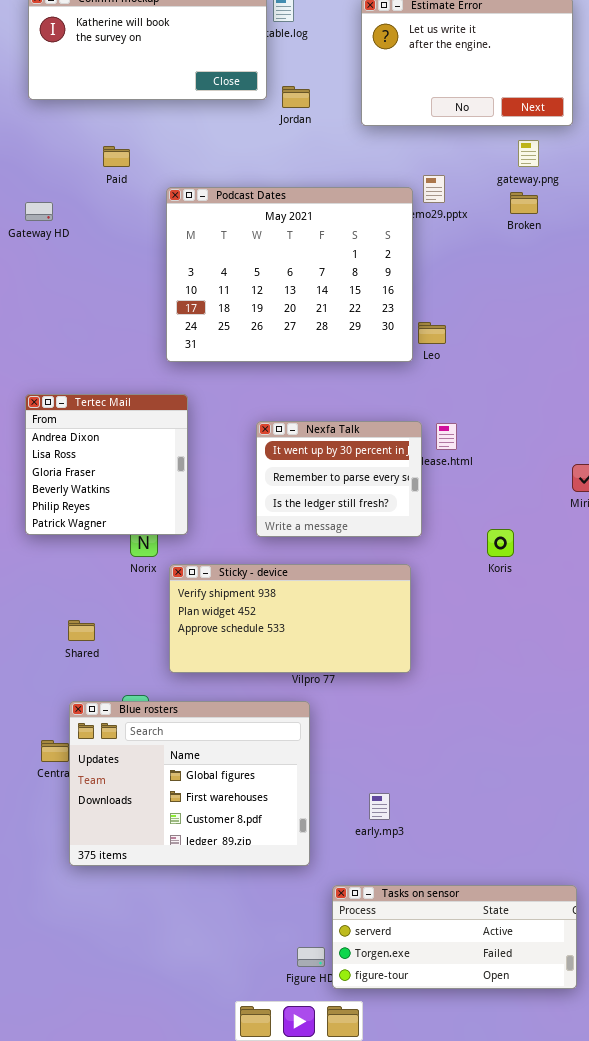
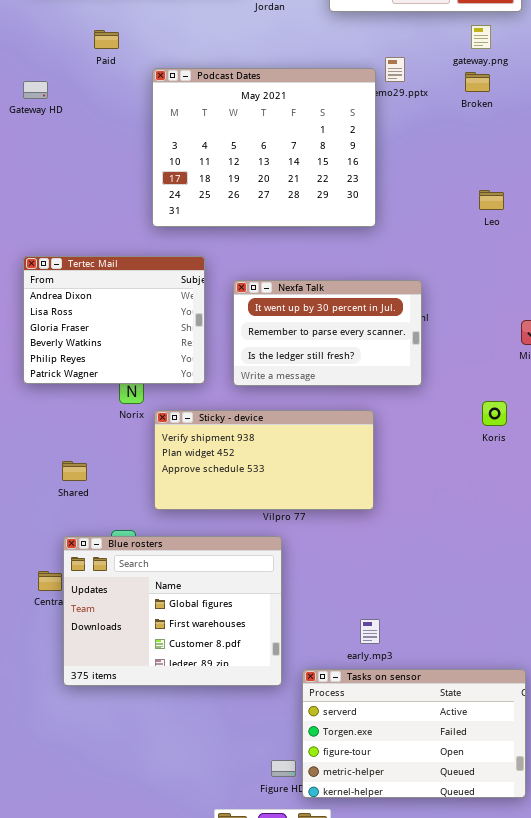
Leo: [418,322,446,344] -> [479,190,504,210], moved
Tertec Mail: [25,394,188,535] -> [23,256,205,384], resized
Nexfa Talk: [256,421,422,537] -> [233,280,422,386], resized
Koris: [487,529,514,557] -> [482,401,507,426], moved
early.mp3: [369,793,390,820] -> [360,619,380,644], moved
Tasks on sensor: [332,885,577,989] -> [302,669,526,798], resized

